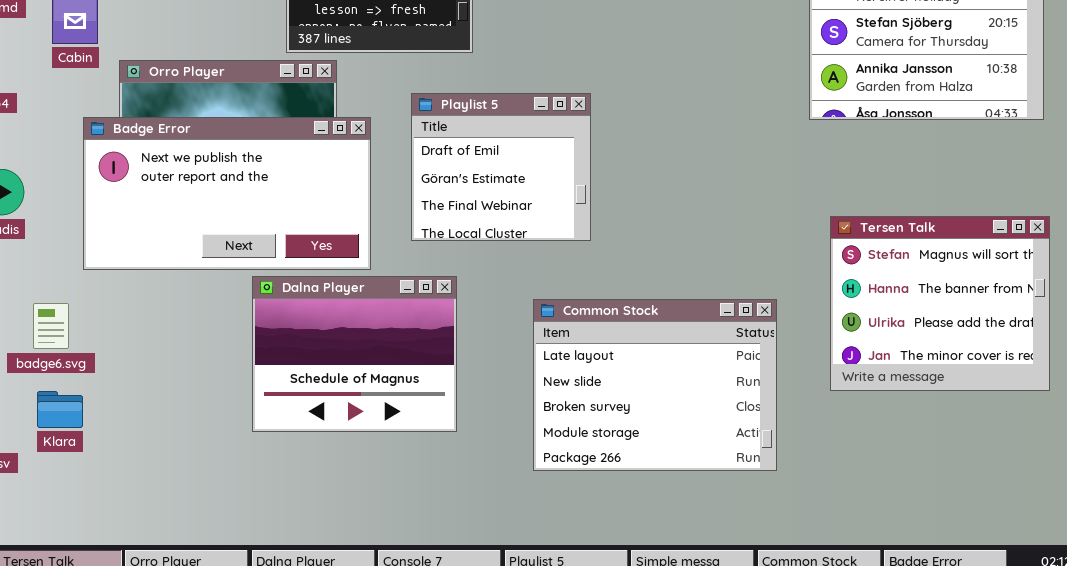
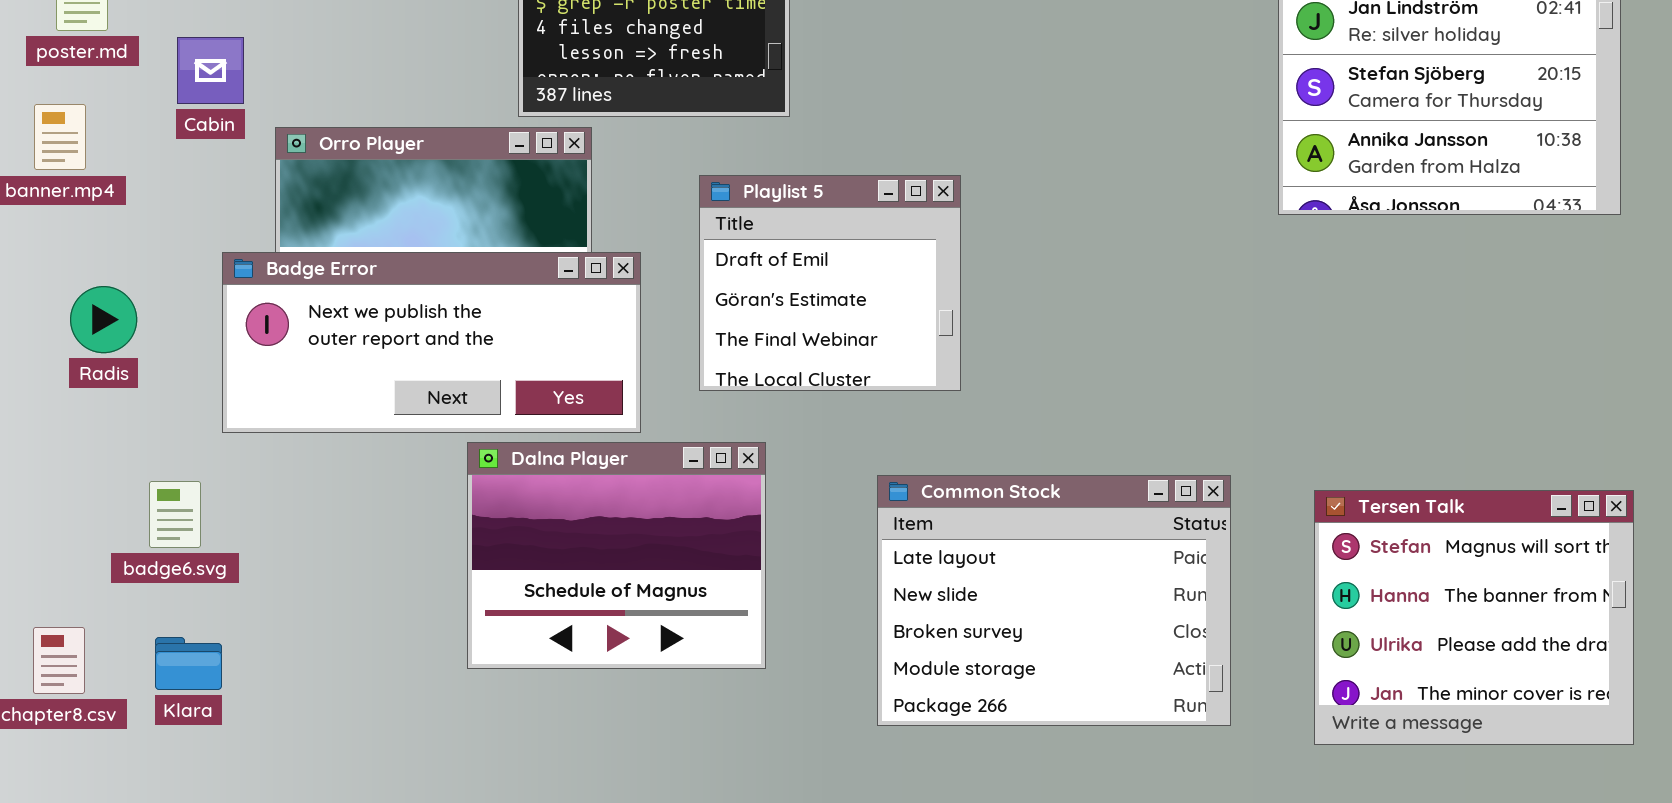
Badge Error: [83,117,371,270] -> [222,252,641,433], resized
Tersen Talk: [830,216,1050,391] -> [1314,490,1634,745], moved
Klara: [37,391,83,428] -> [155,637,222,690], moved

